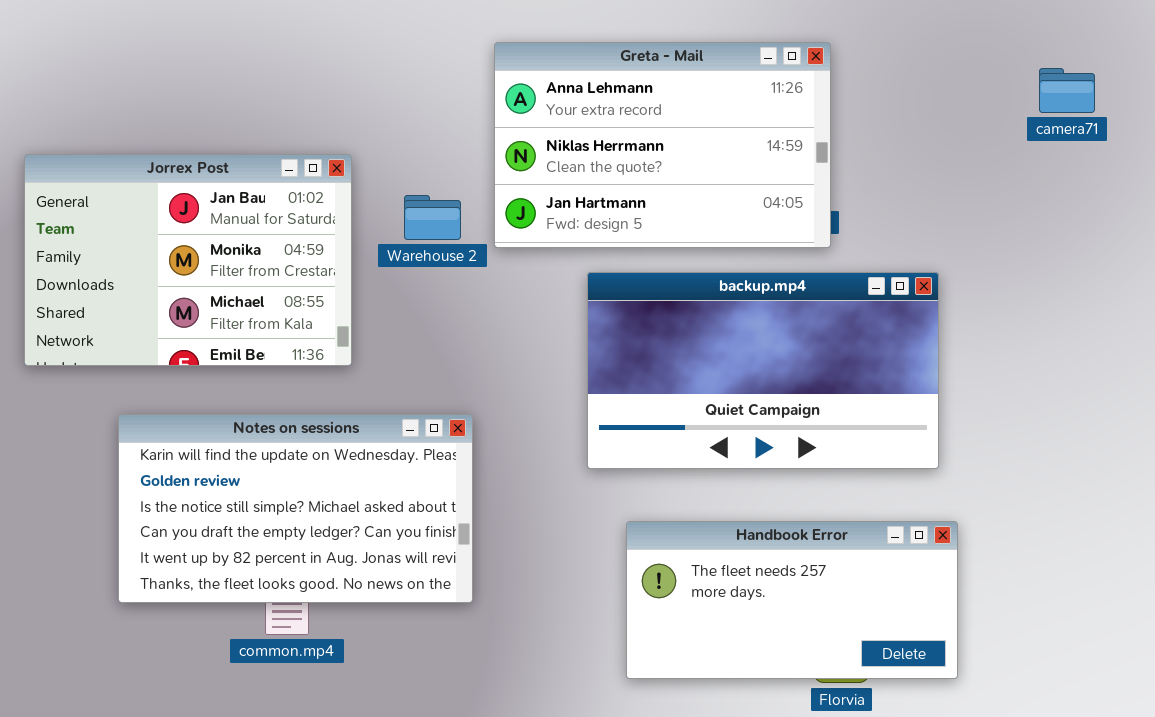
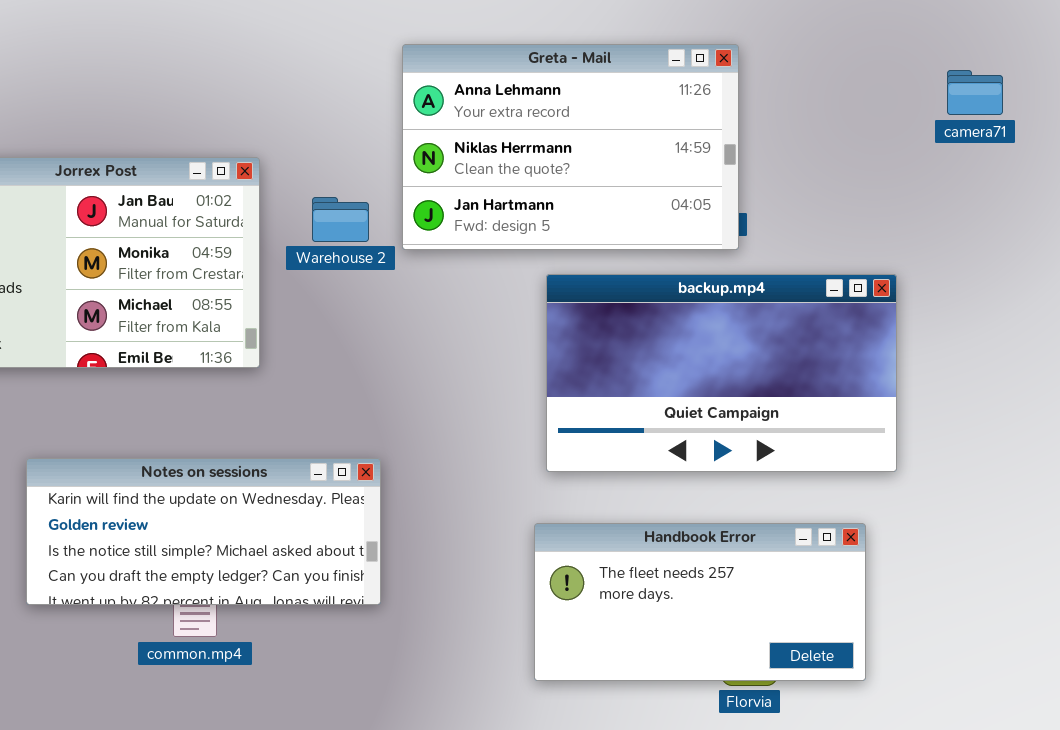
backup.mp4: [587,272,939,469] -> [546,274,897,472], moved
Notes on sessions: [118,414,473,603] -> [26,458,381,605], resized

